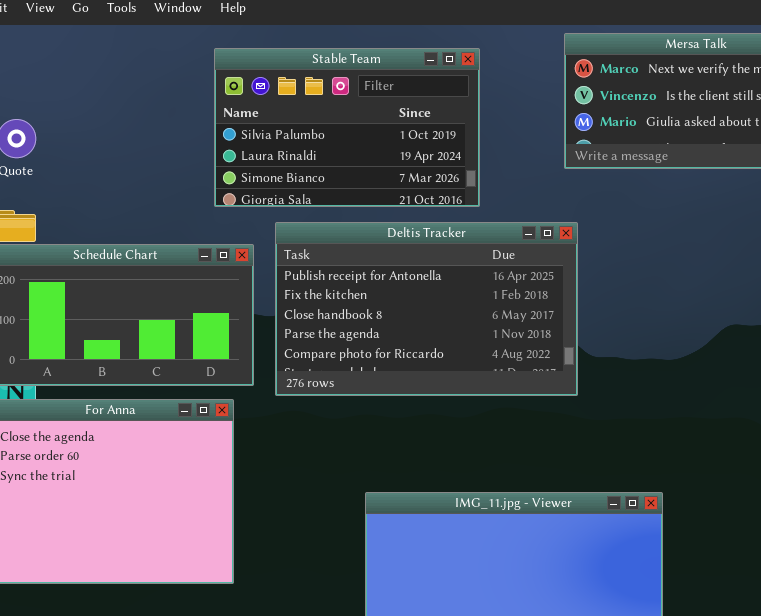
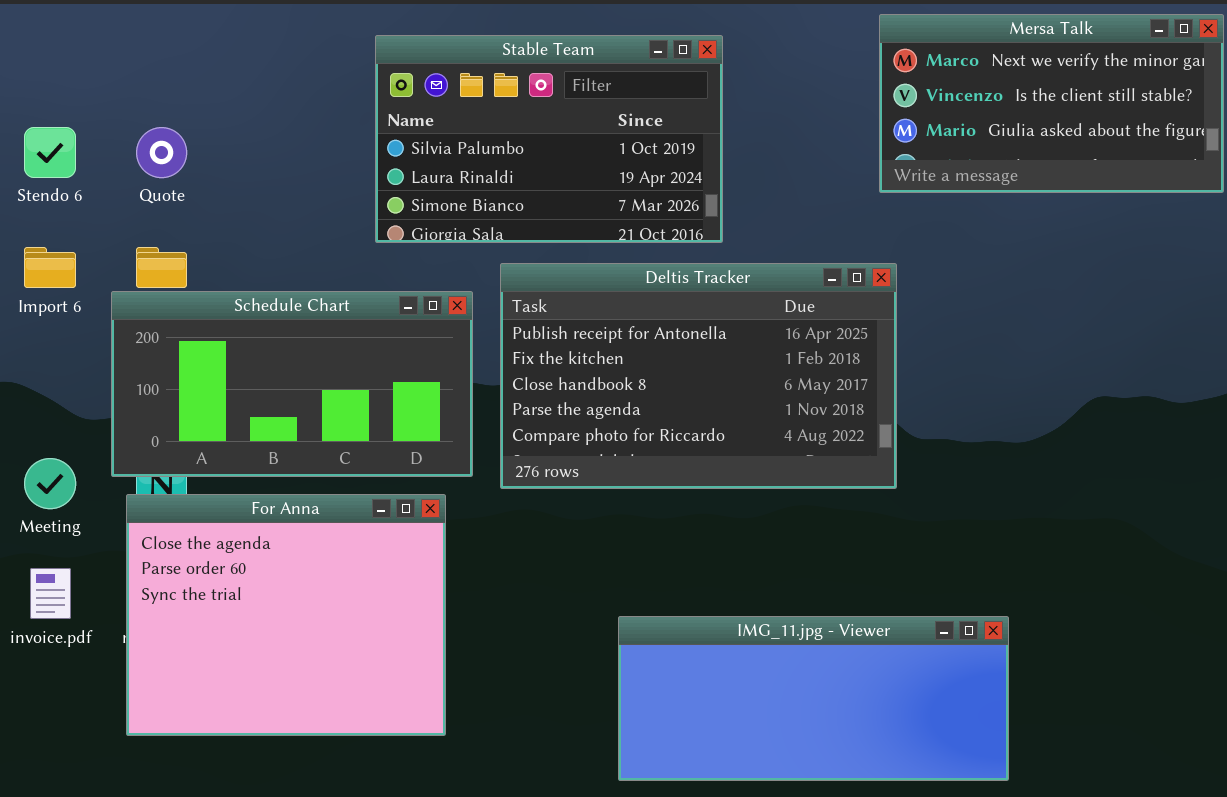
Stable Team: [214,48,480,207] -> [375,35,723,243], moved

